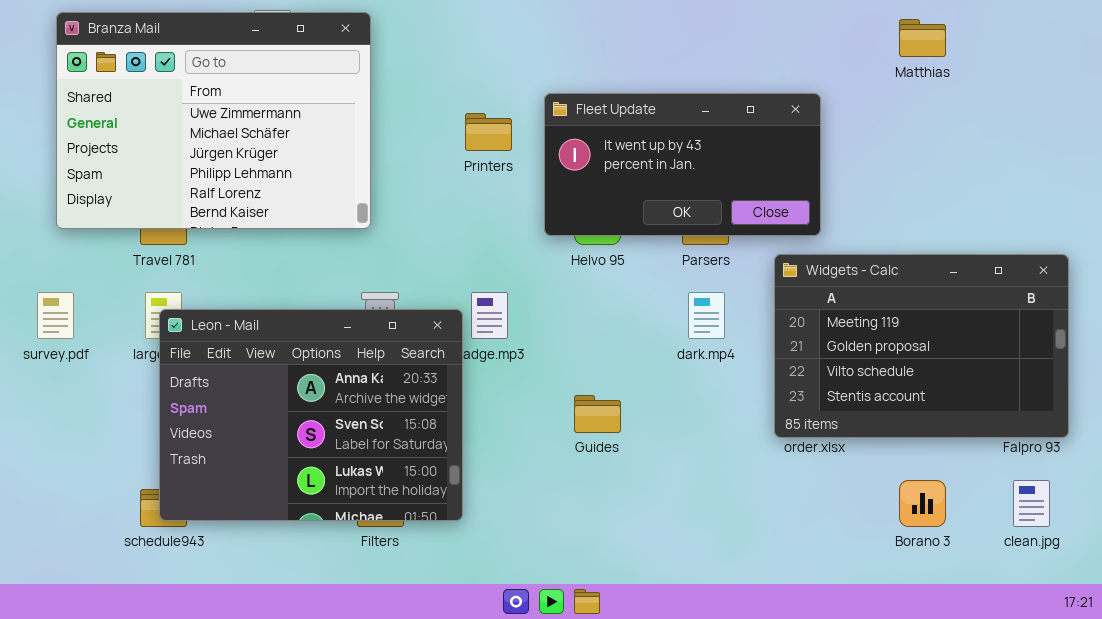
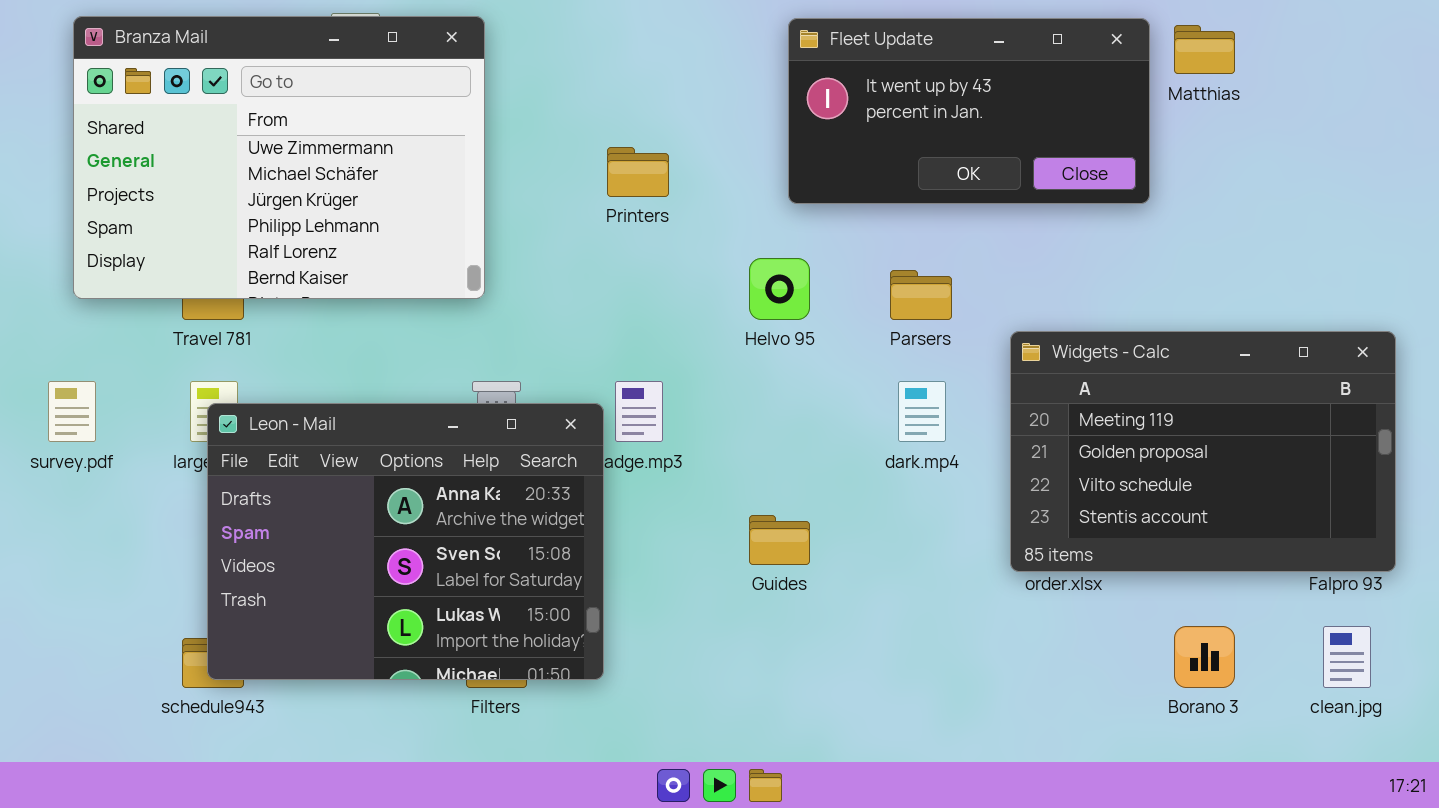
Fleet Update: [544,93,821,236] -> [788,18,1150,204], moved

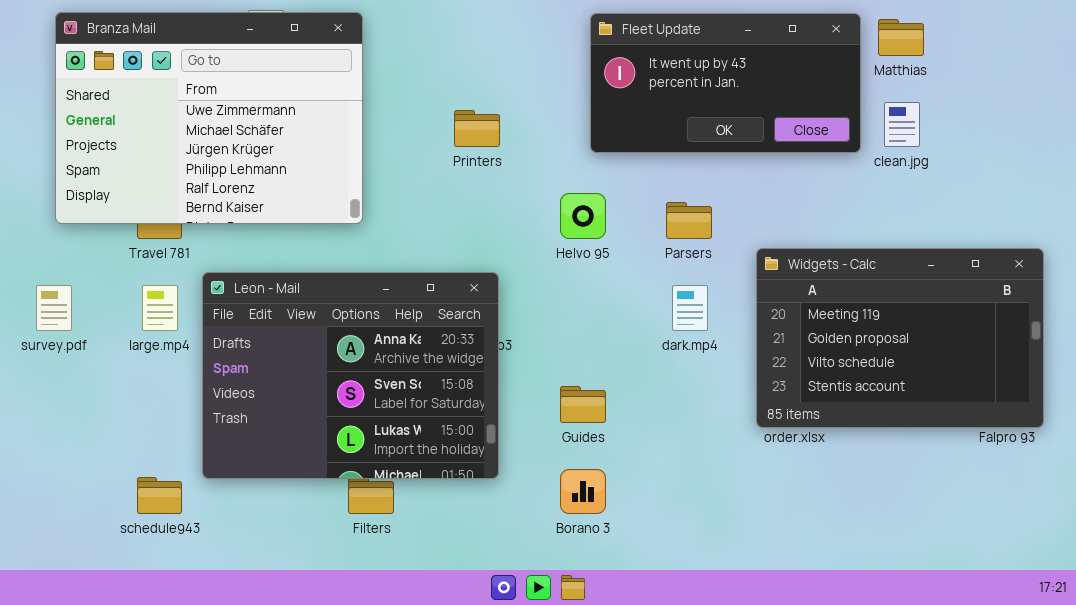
Leon - Mail: [207,403,604,680] -> [202,272,499,479], moved
Borano 3: [1174,626,1235,688] -> [560,469,606,514], moved
clean.jpg: [1323,626,1371,688] -> [884,102,920,147], moved

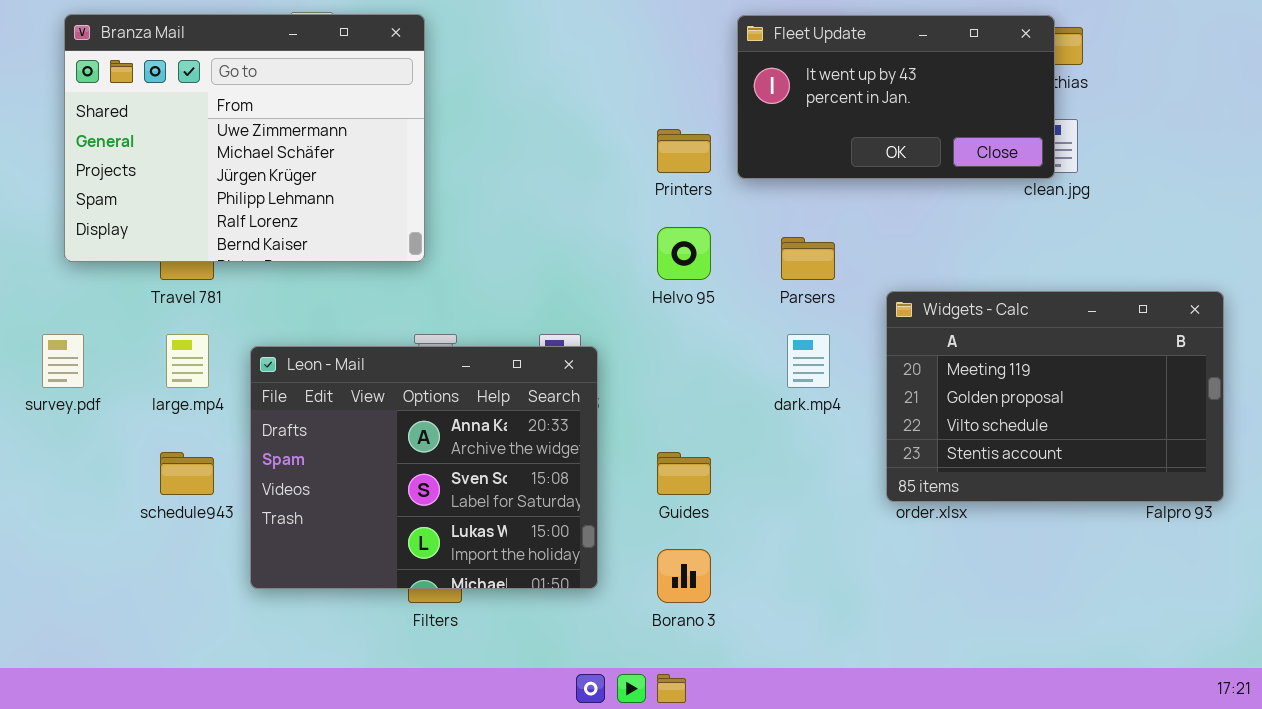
Fleet Update: [590,13,861,153] -> [737,15,1055,179], moved
Printers: [454,110,500,147] -> [657,129,711,173], moved
Leon - Mail: [202,272,499,479] -> [250,346,598,589], moved
schedule943: [137,477,182,514] -> [160,452,214,495], moved

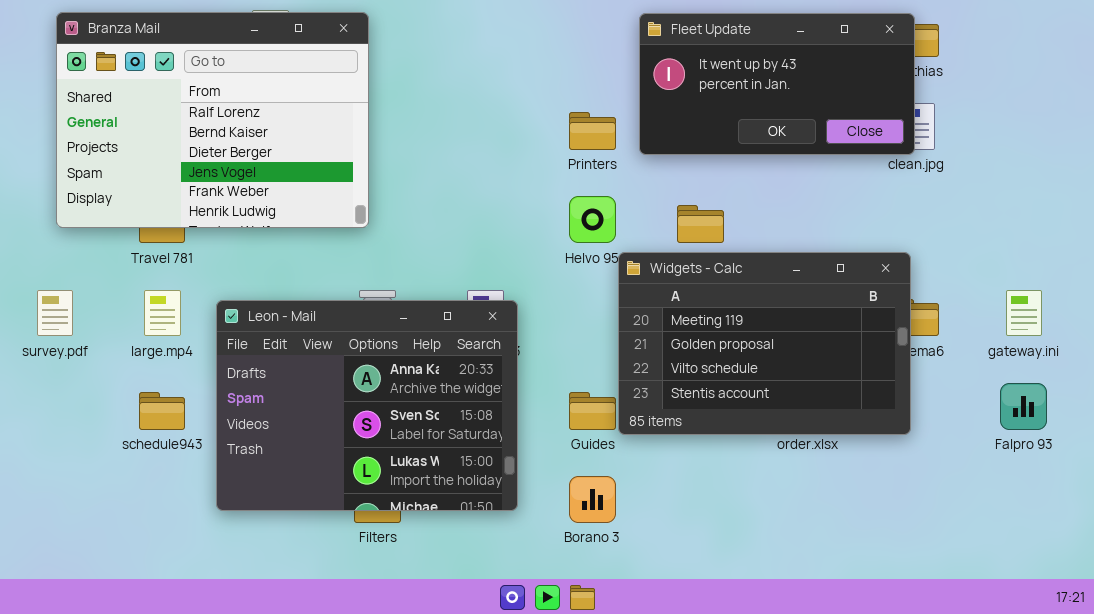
Branza Mail: [64,14,425,262] -> [56,12,369,228], scrolled down 4 rows
Widgets - Calc: [886,291,1224,502] -> [618,252,911,435], moved

